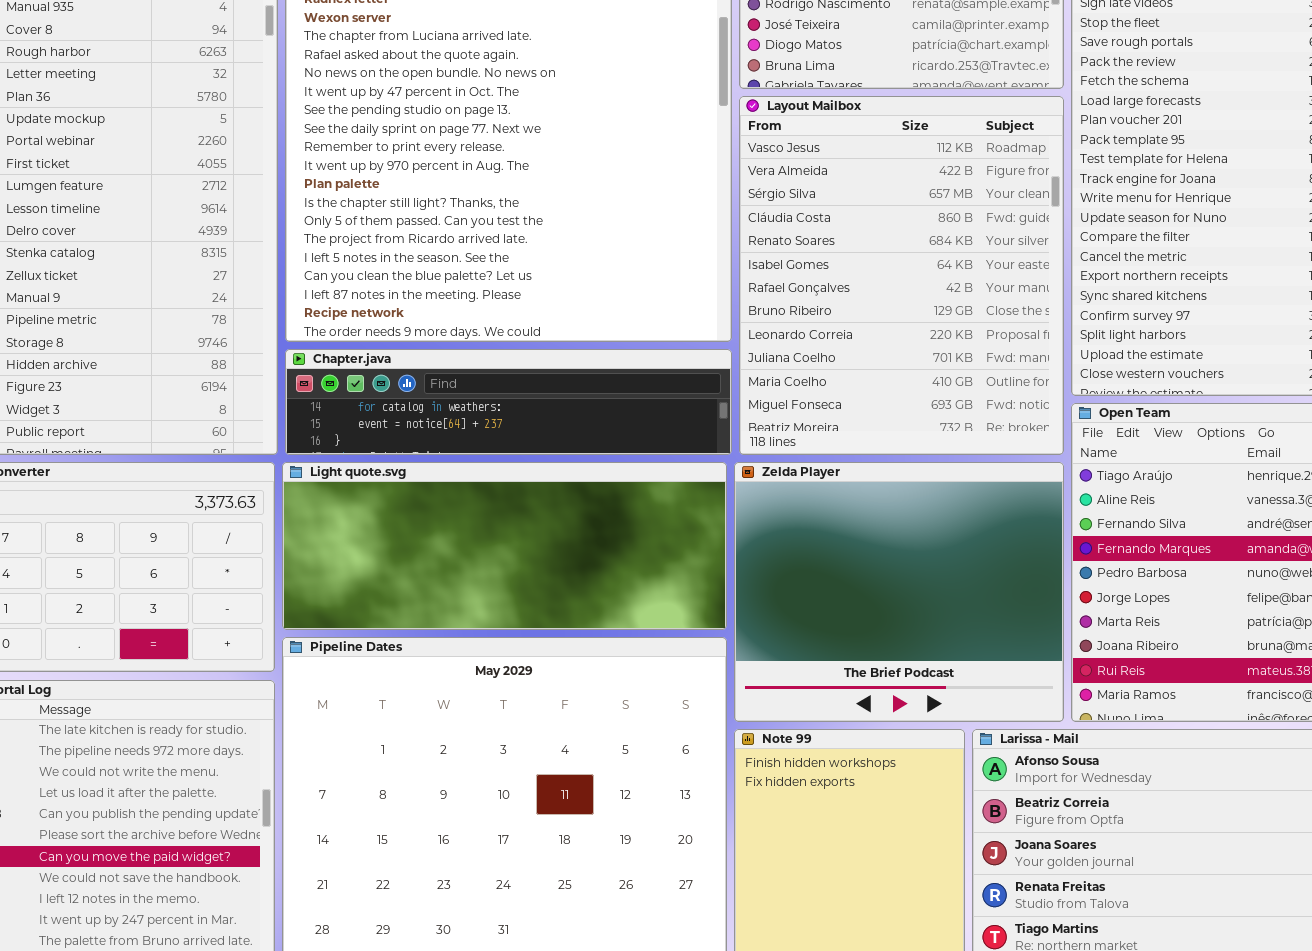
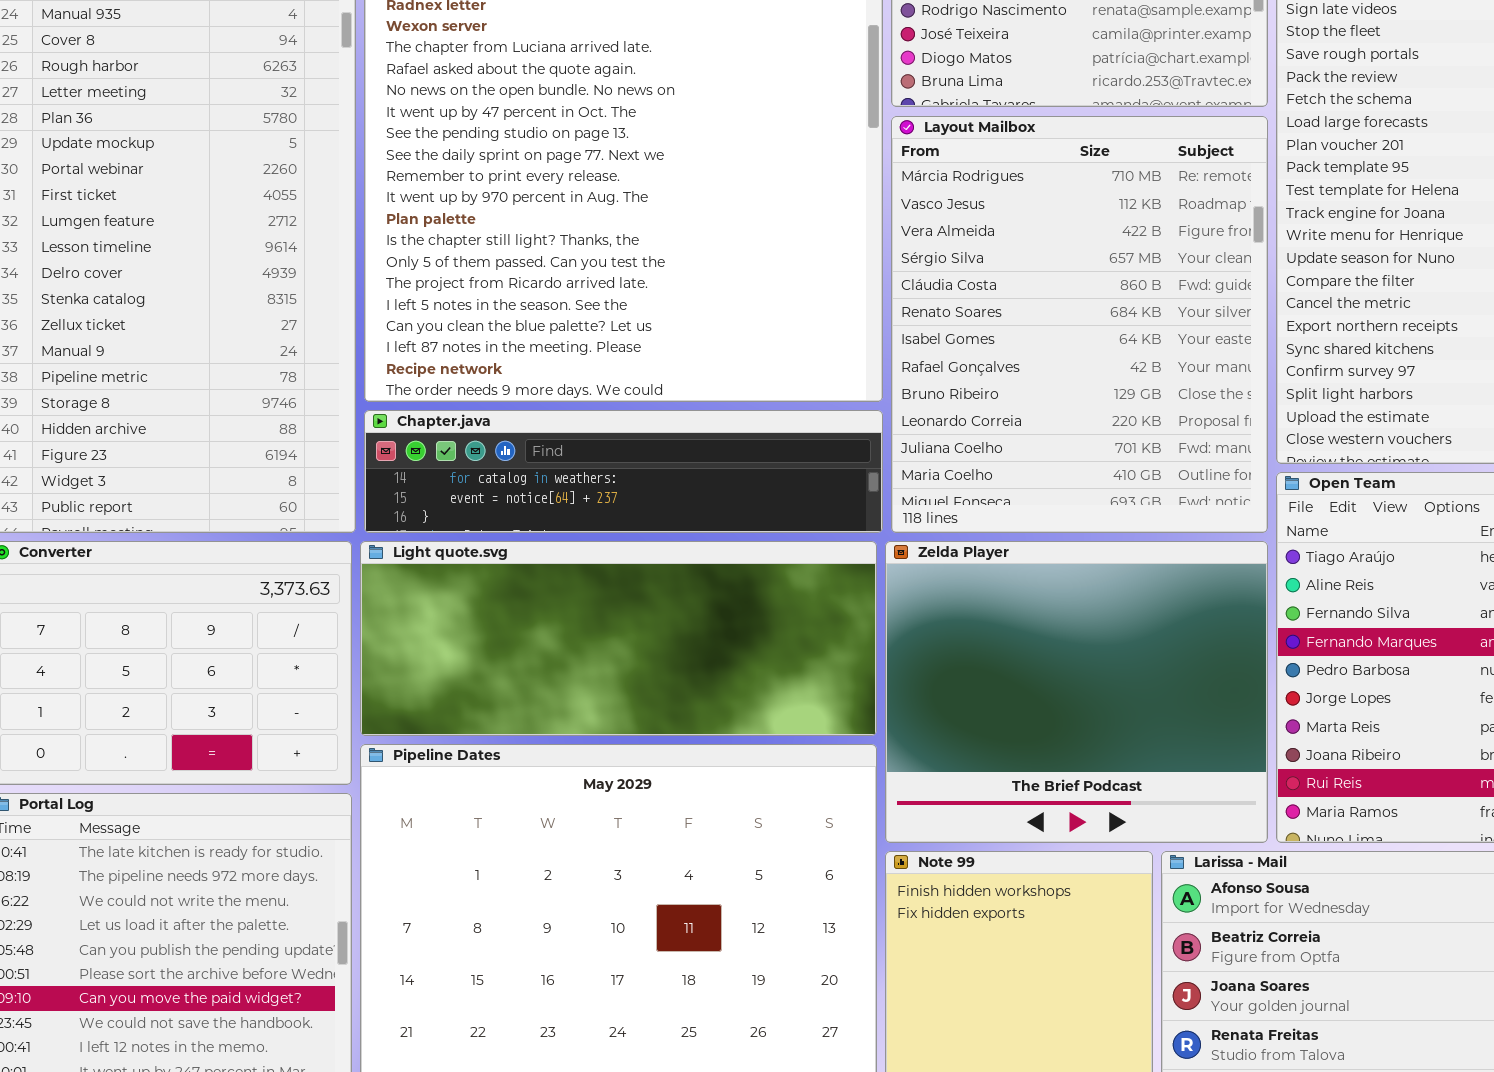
Layout Mailbox: [739,96,1064,455] -> [891,116,1268,533], scrolled up 1 row

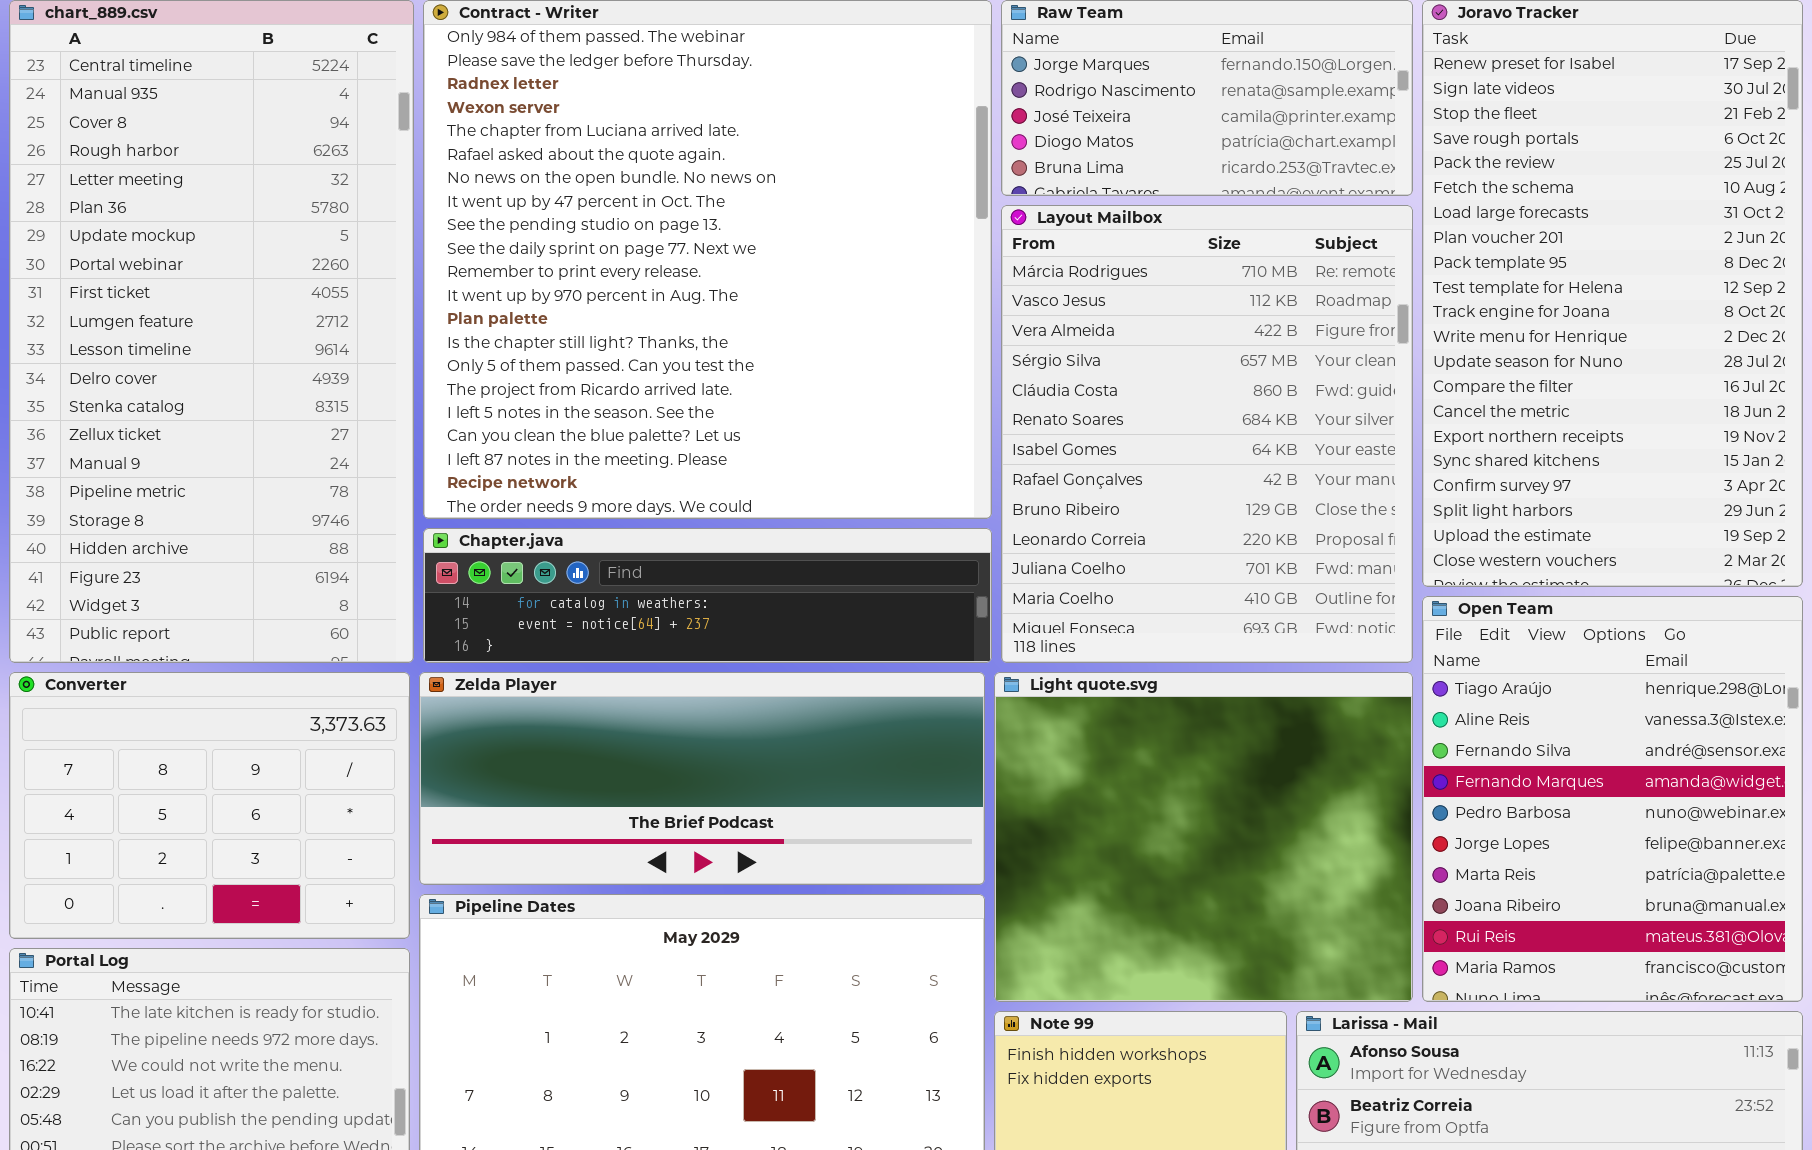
Light quote.svg: [360,541,877,736] -> [994,672,1413,1002], moved, resized
Zelda Player: [885,541,1268,843] -> [419,672,985,885], moved, resized

